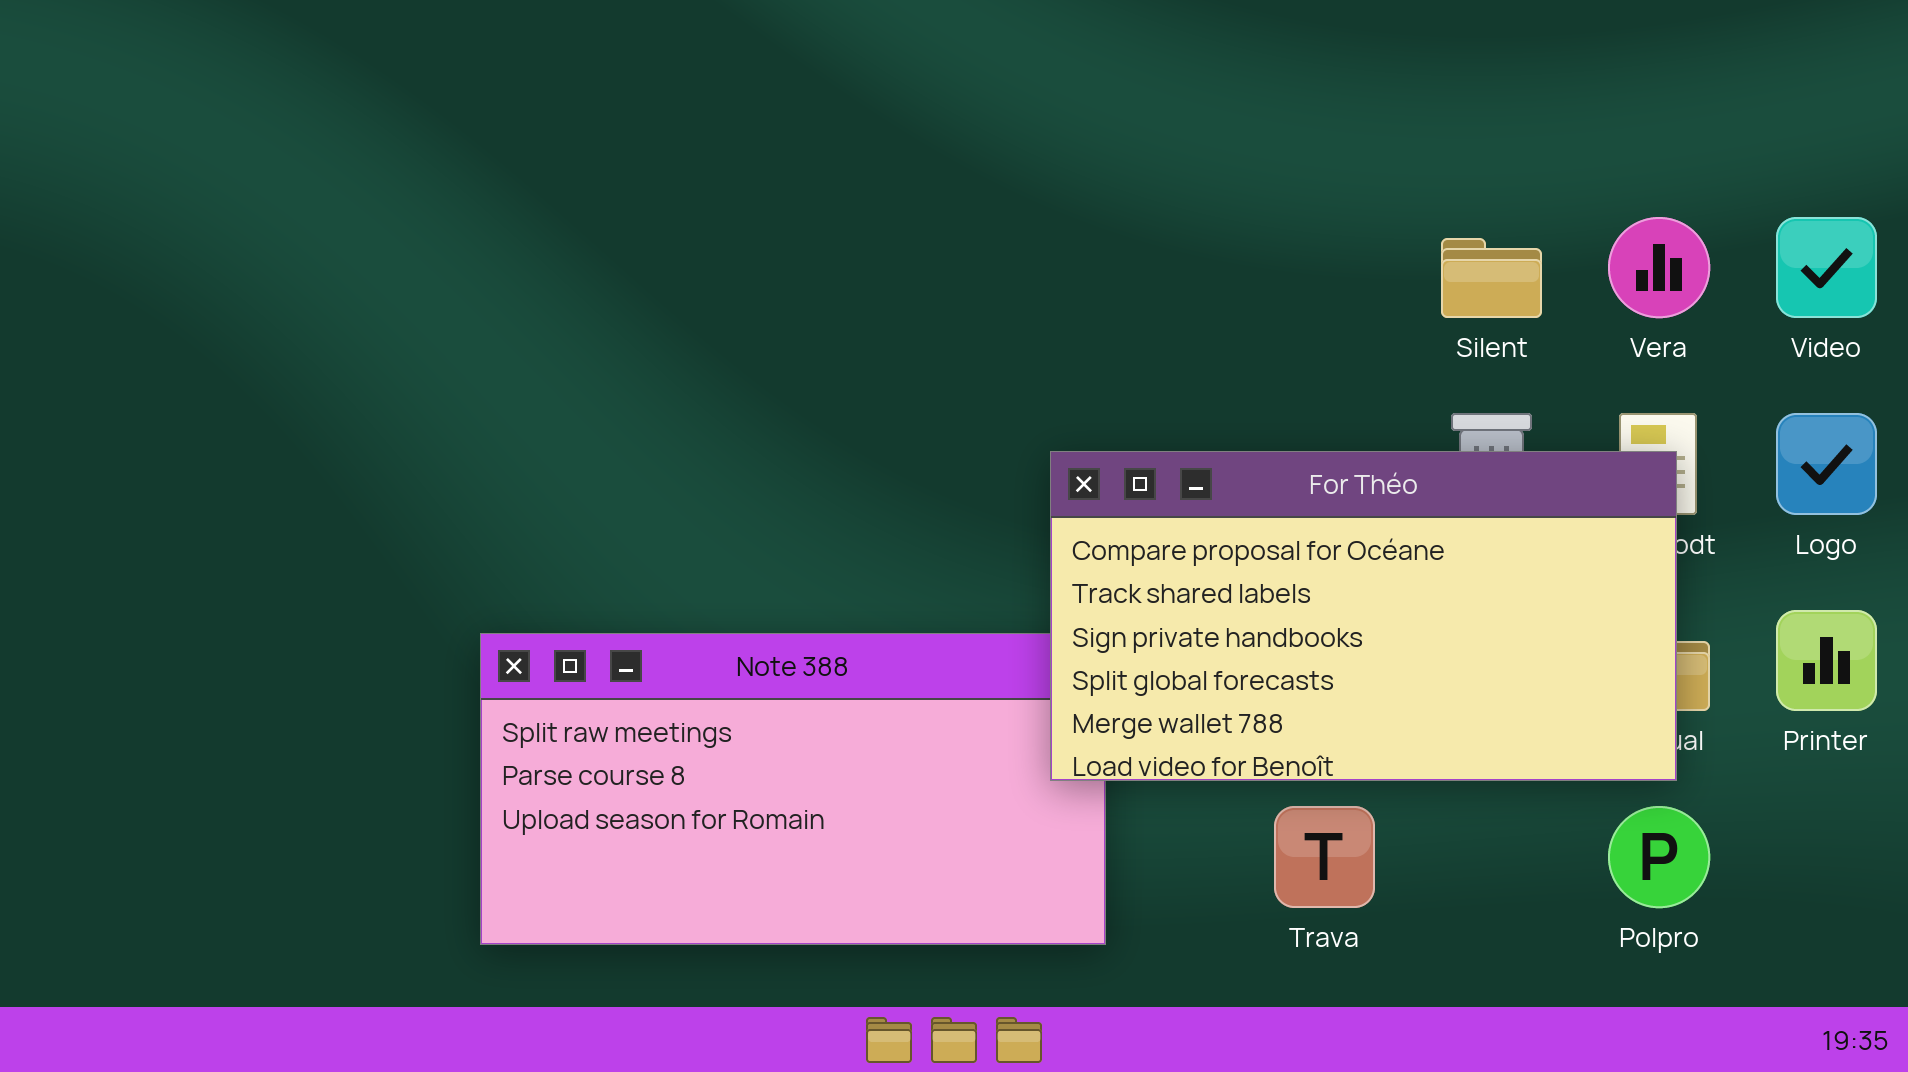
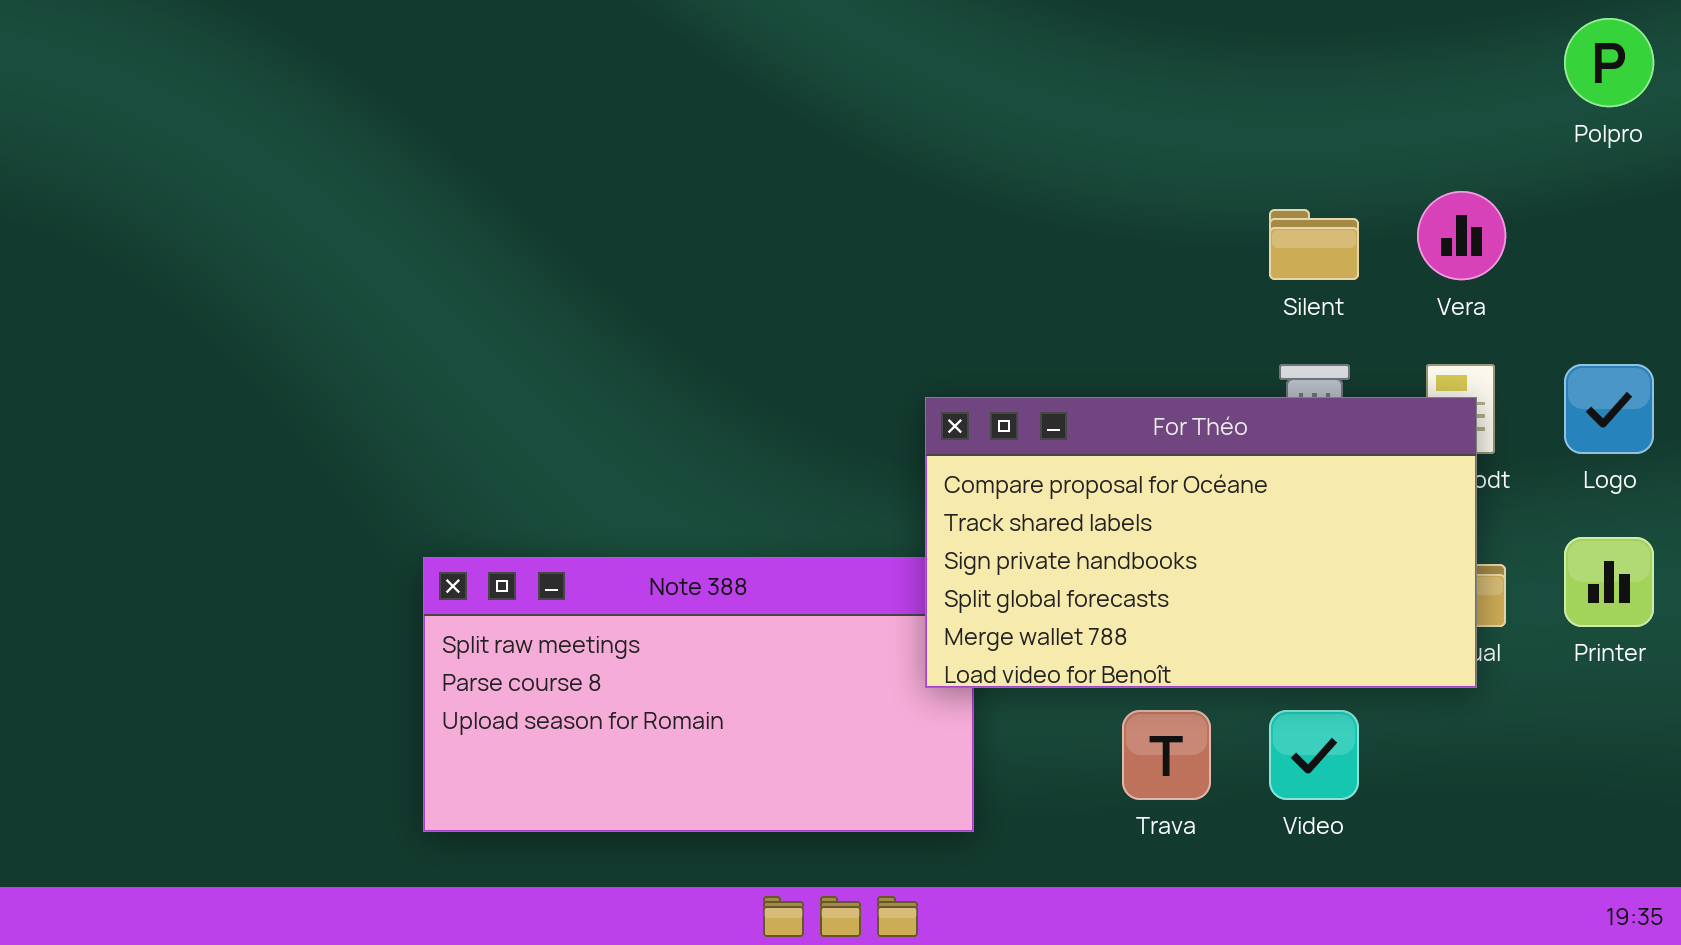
Video: [1776,217,1877,318] -> [1269,710,1359,800], moved
Polpro: [1608,806,1710,908] -> [1564,18,1654,107], moved

